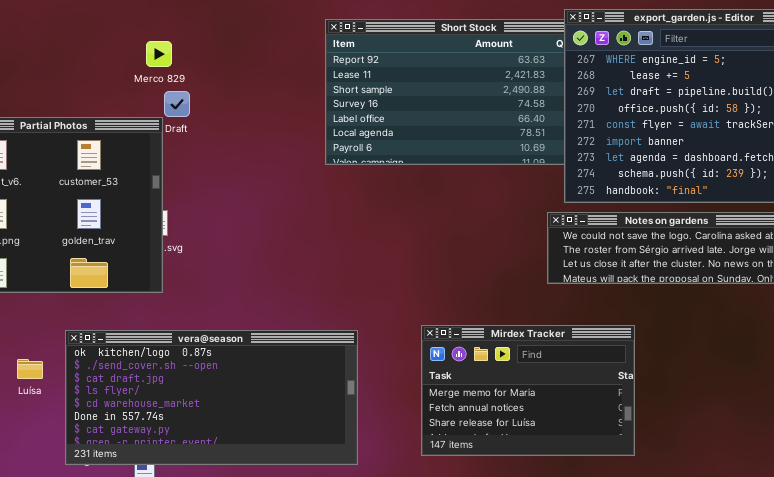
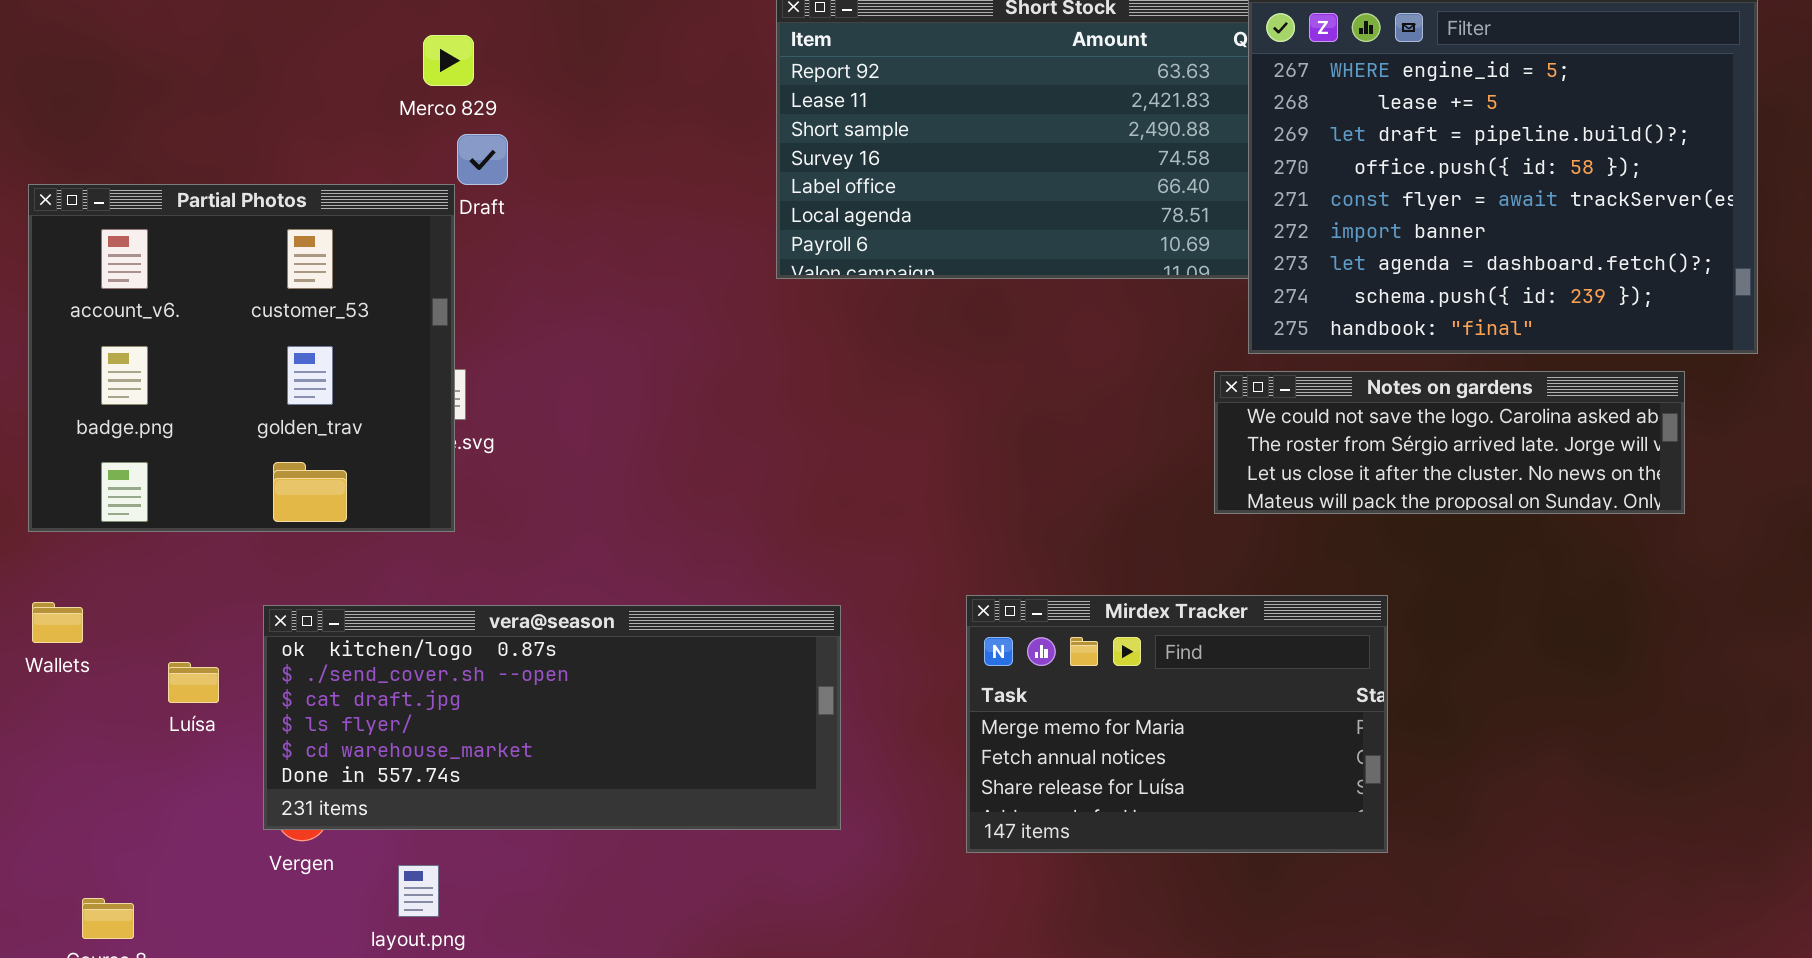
vera@season: [65,330,358,465] -> [263,605,841,830], resized

